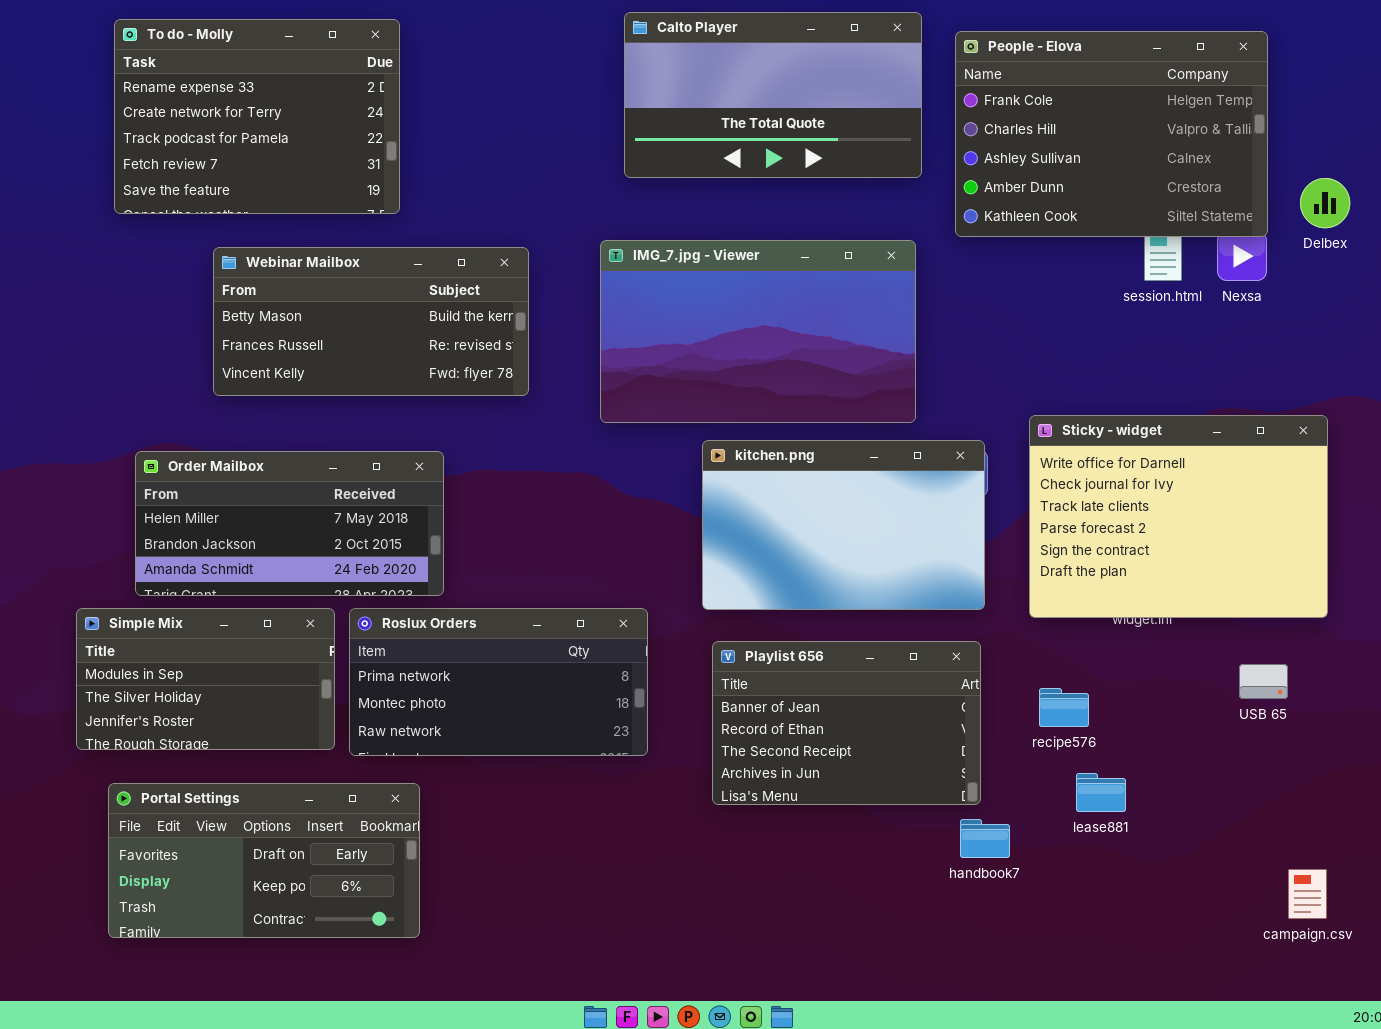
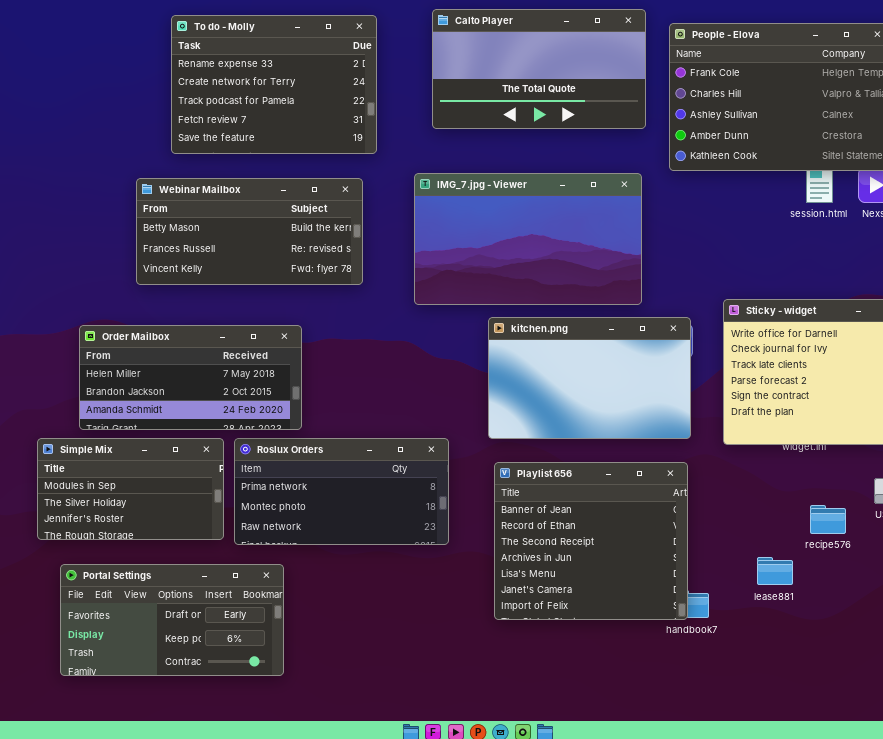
To do - Molly: [114,19,400,214] -> [171,15,377,154], moved
Playlist 656: [712,641,981,805] -> [494,462,688,620], resized
recipe576: [1039,688,1089,727] -> [810,505,846,534], moved

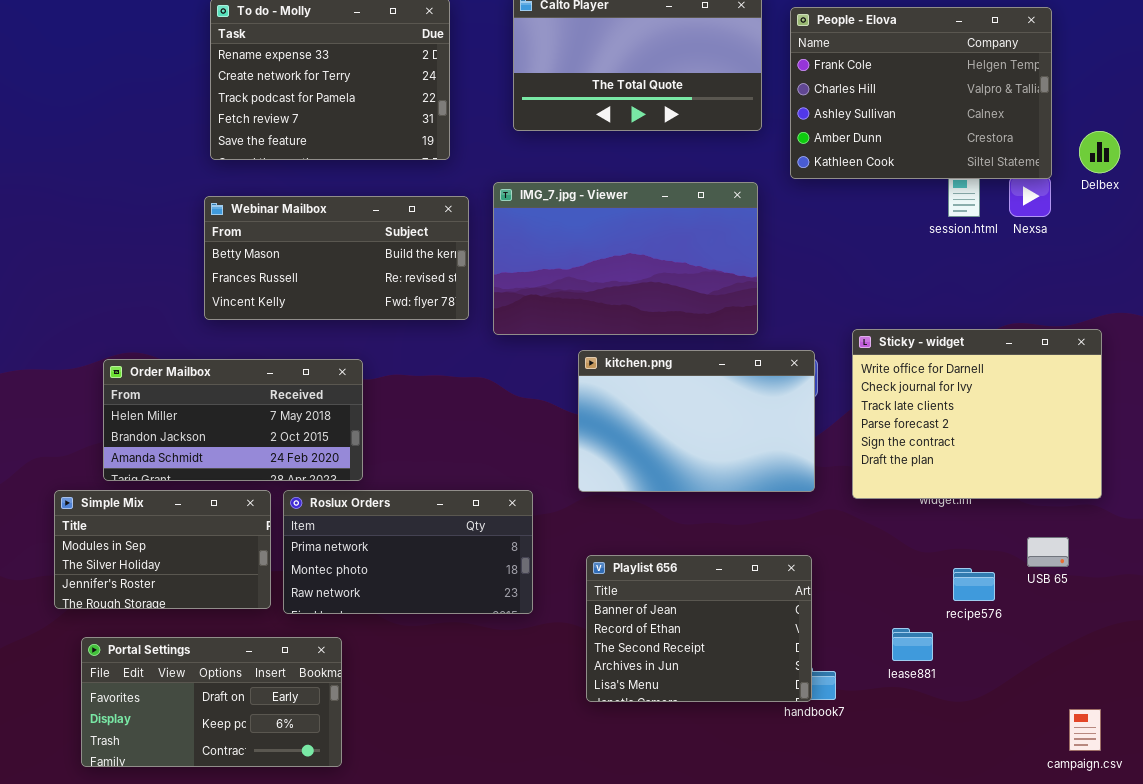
Webinar Mailbox: [136,178,363,285] -> [204,196,469,320], moved
Playlist 656: [494,462,688,620] -> [586,555,812,702], resized

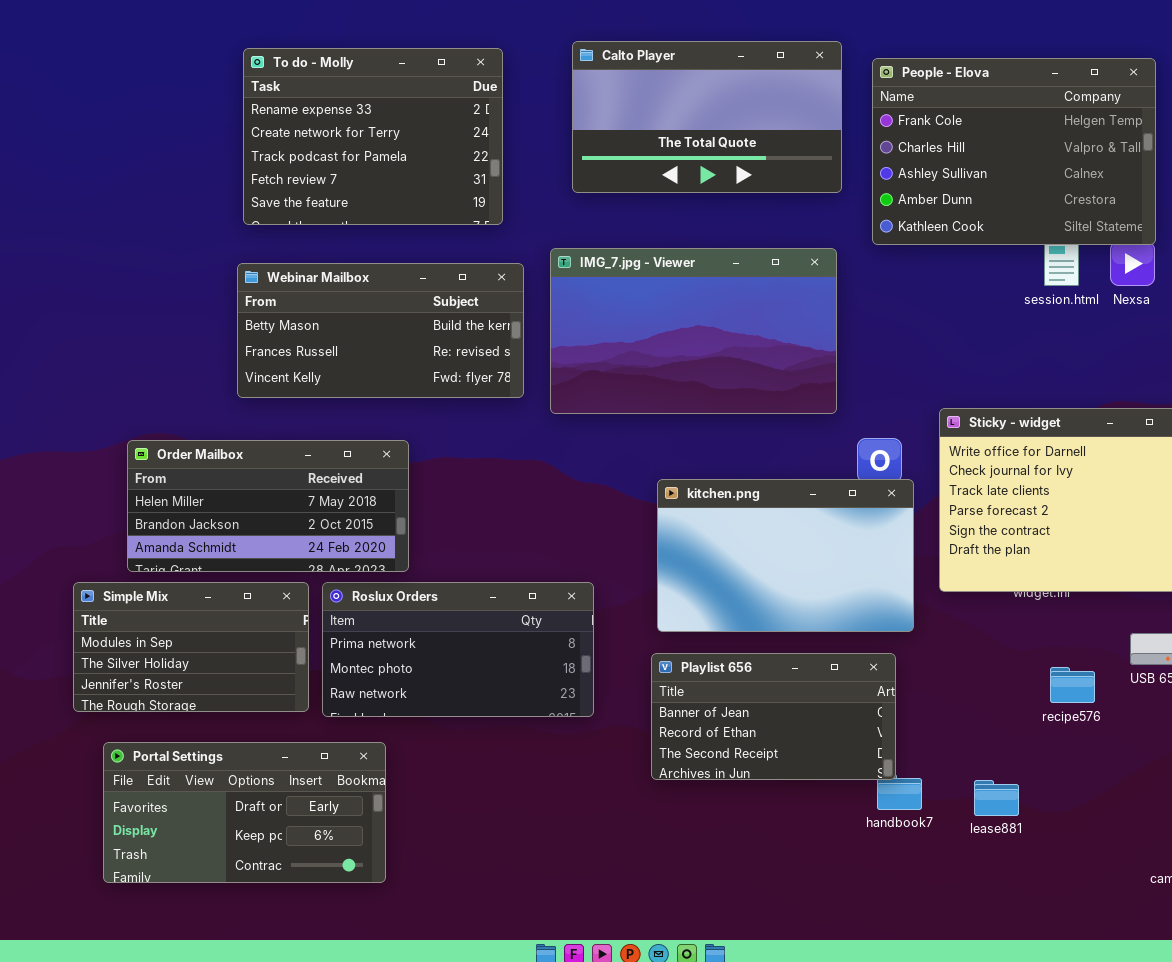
kitchen.png: [578,350,815,492] -> [657,479,914,632], moved
Playlist 656: [586,555,812,702] -> [651,653,896,780], resized
lease881: [892,628,933,661] -> [974,780,1019,816], moved

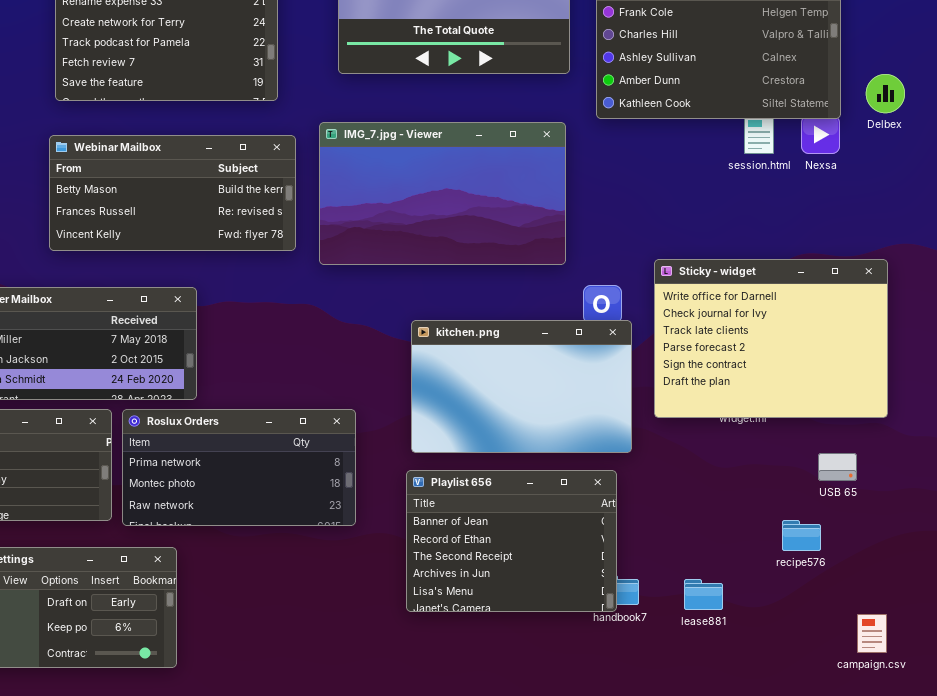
Playlist 656: [651,653,896,780] -> [406,470,617,612], resized
recipe576: [1050,667,1095,703] -> [782,520,821,551], moved

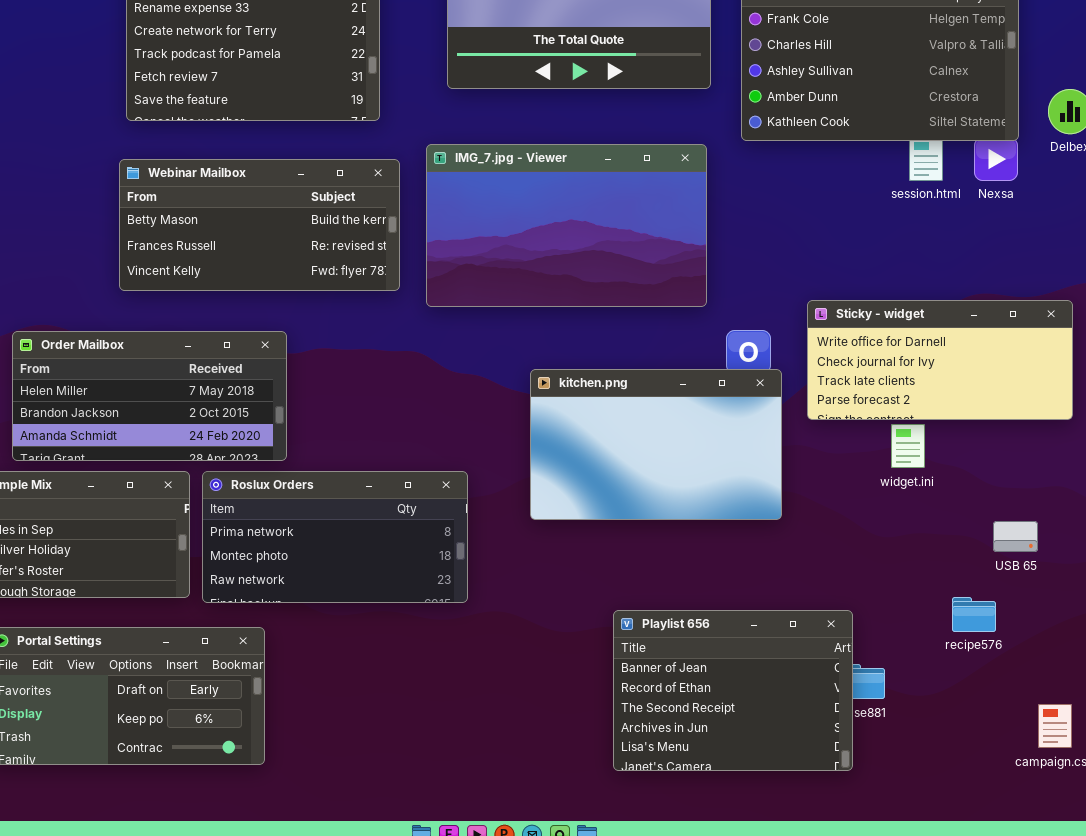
Sticky - widget: [654,259,888,418] -> [807,300,1073,420], resized
Playlist 656: [406,470,617,612] -> [613,610,853,771], moved

